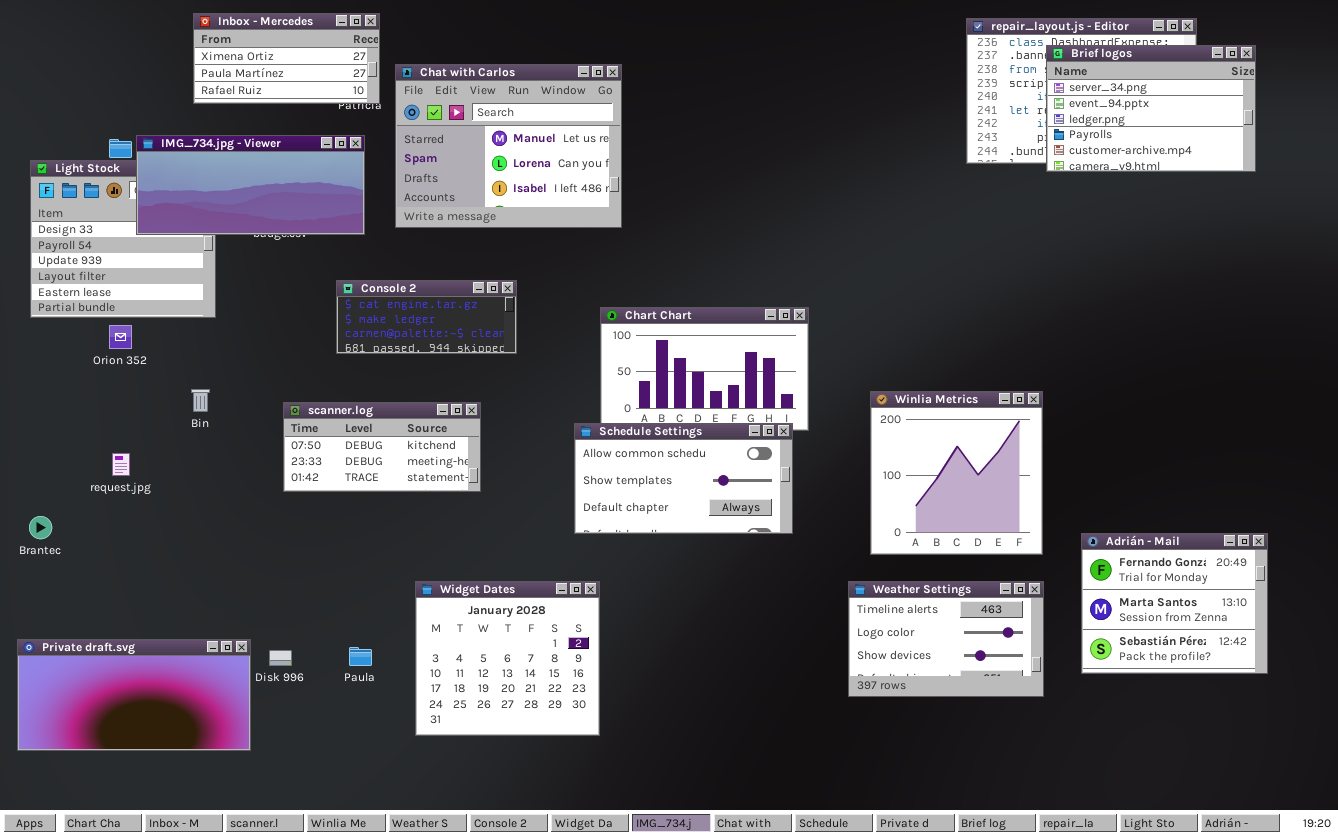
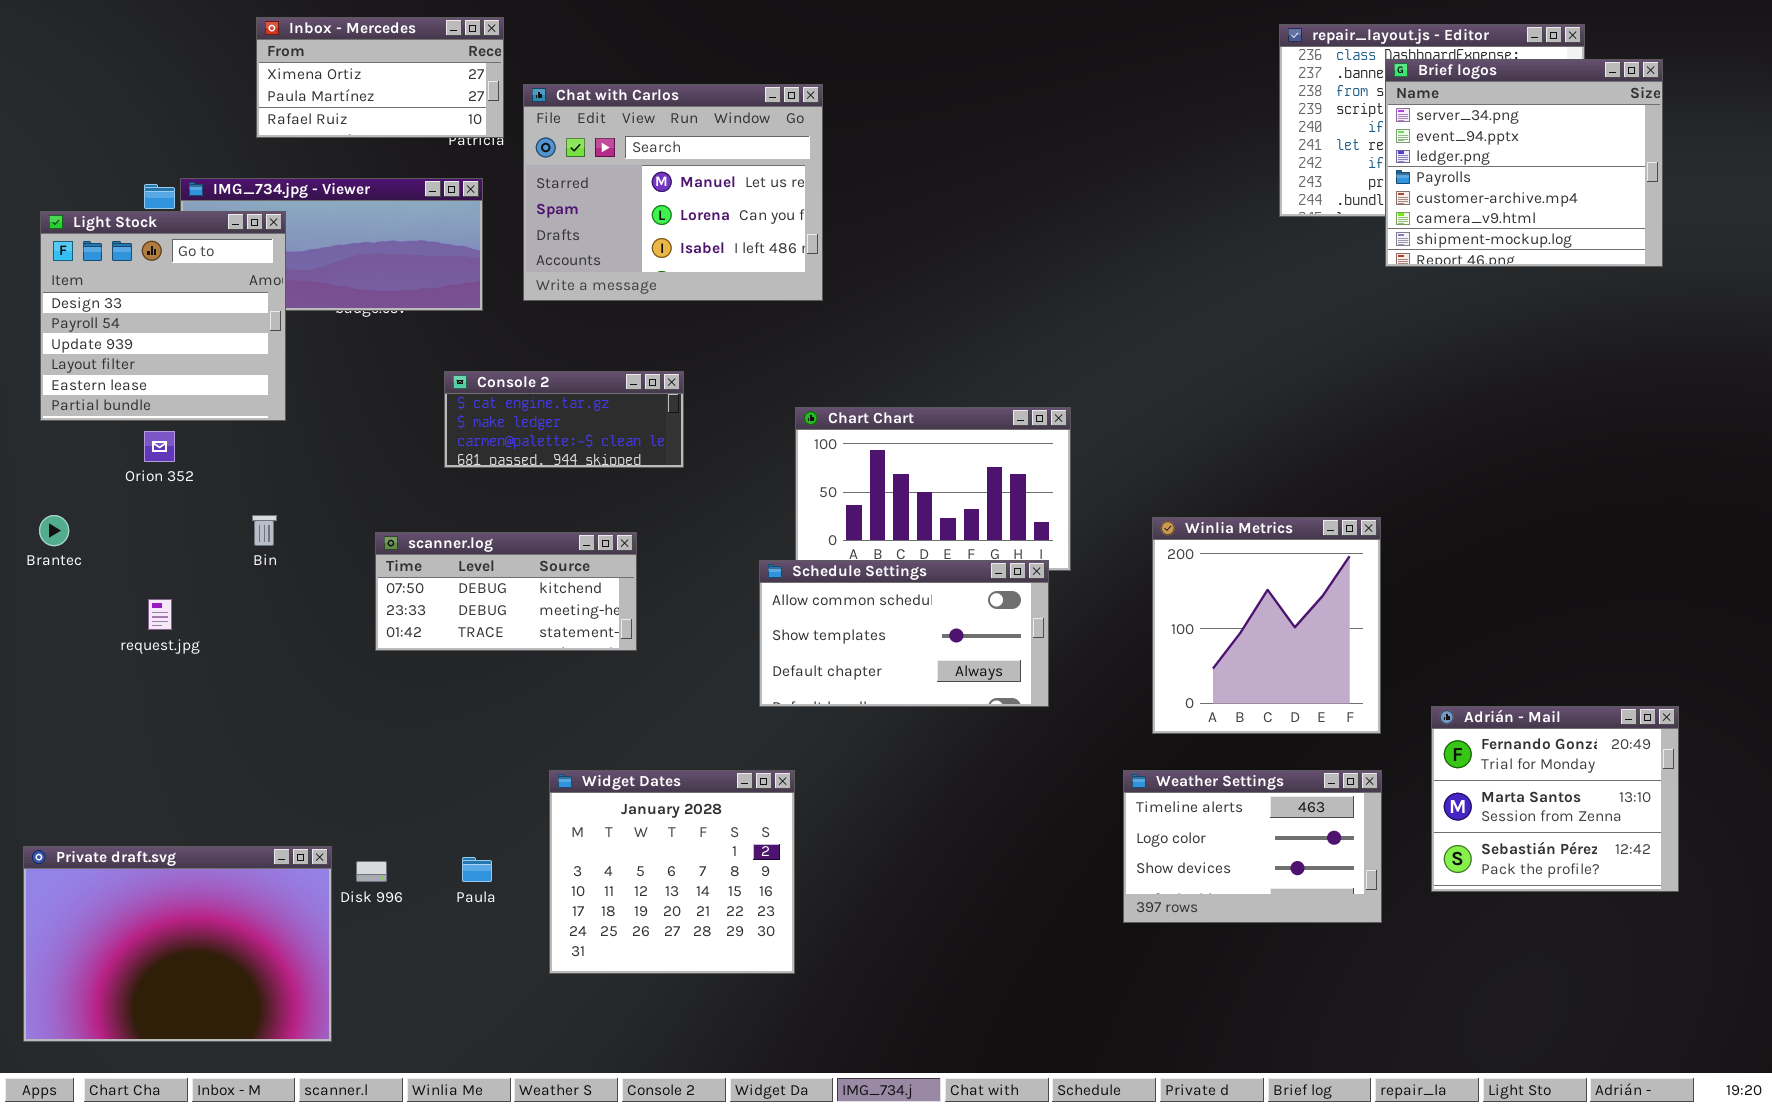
Brief logos: [1046,45,1256,172] -> [1385,59,1663,267], resized
Light Stock: [30,160,216,318] -> [40,211,286,421], raised
Brantec: [29,516,52,539] -> [39,515,69,546], moved
Private draft.svg: [17,639,251,751] -> [23,846,332,1042], resized

